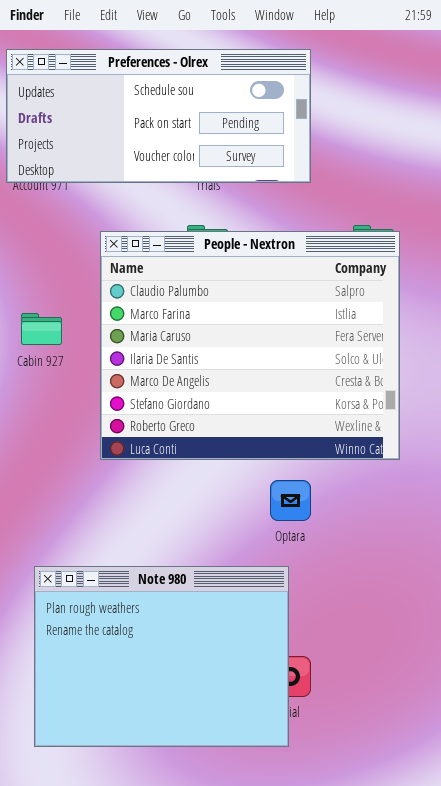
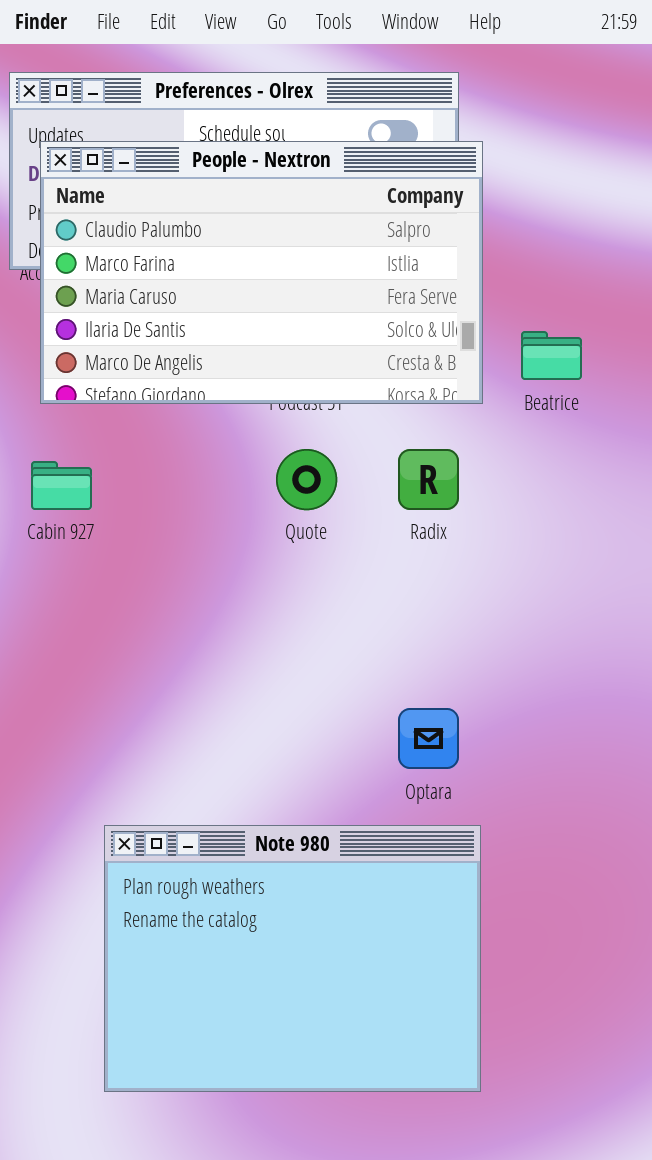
People - Nextron: [100,231,400,460] -> [40,141,483,404], moved, resized
Note 980: [34,566,289,747] -> [104,825,481,1092], moved

